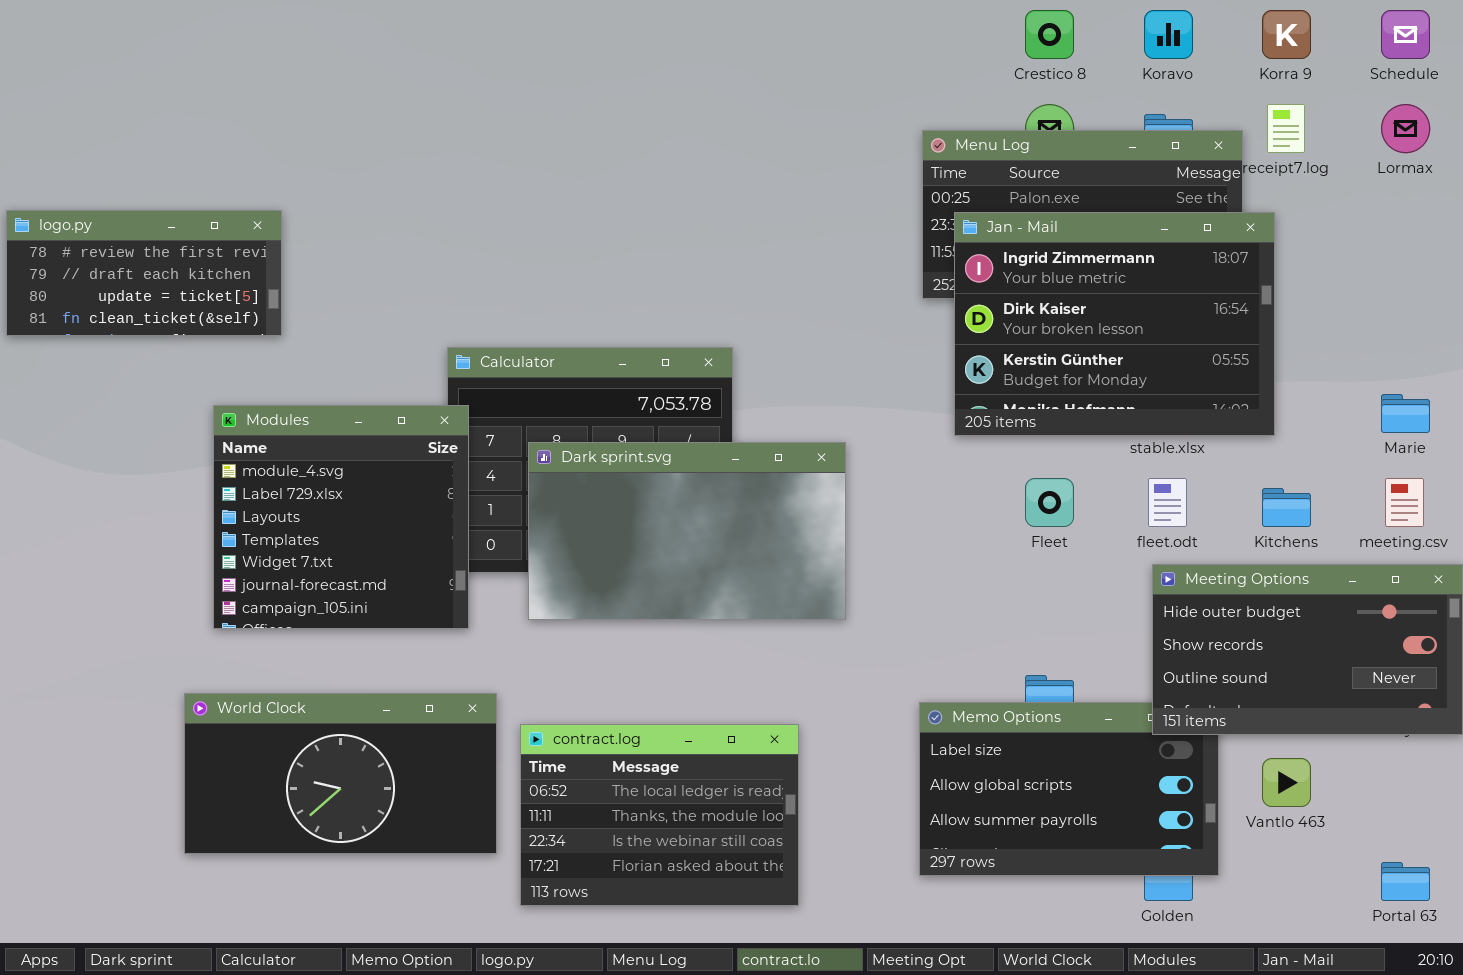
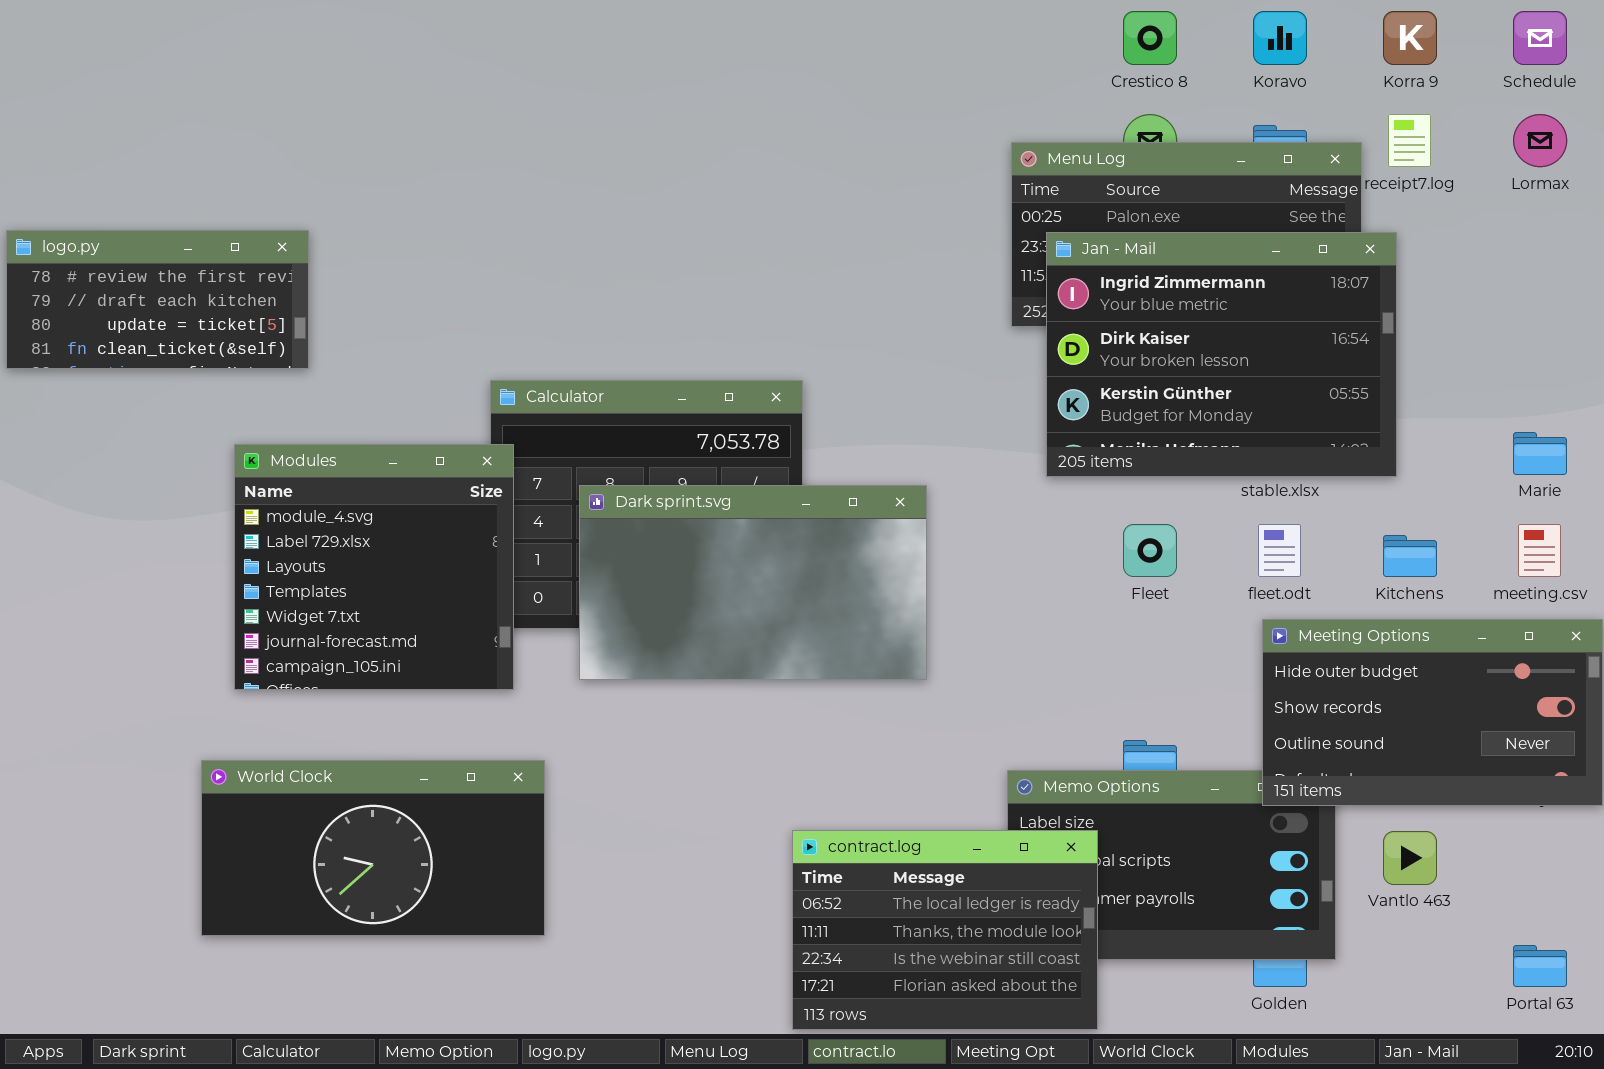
contract.log: [520,724,799,906] -> [792,830,1098,1030], moved

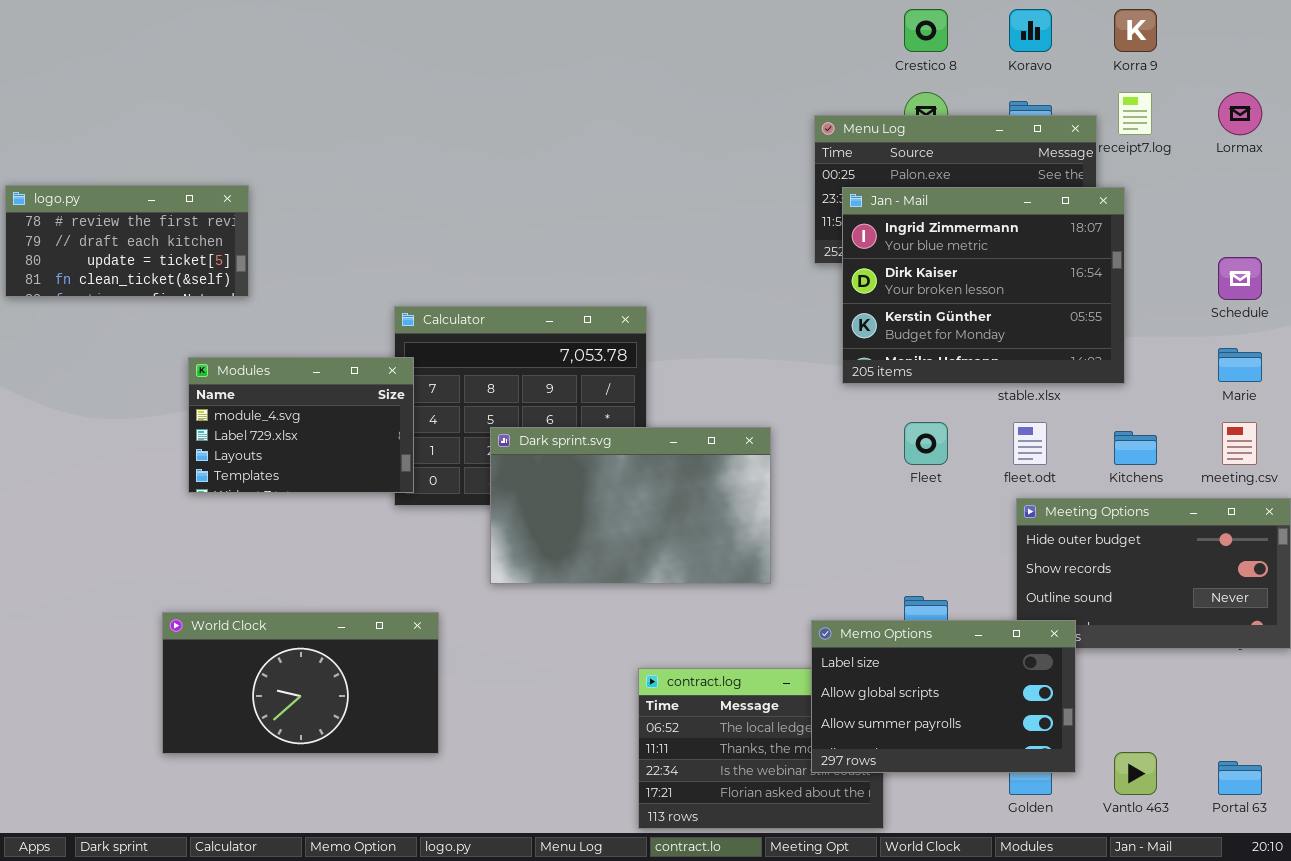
Schedule: [1513,11,1567,65] -> [1218,257,1262,300], moved
Modules: [234,444,514,690] -> [188,357,414,493], resized
Dark sprint.svg: [579,485,927,680] -> [490,427,771,584], moved
Memo Options: [1007,770,1336,960] -> [811,620,1076,773], raised
Vantlo 463: [1383,831,1437,885] -> [1114,752,1157,795], moved

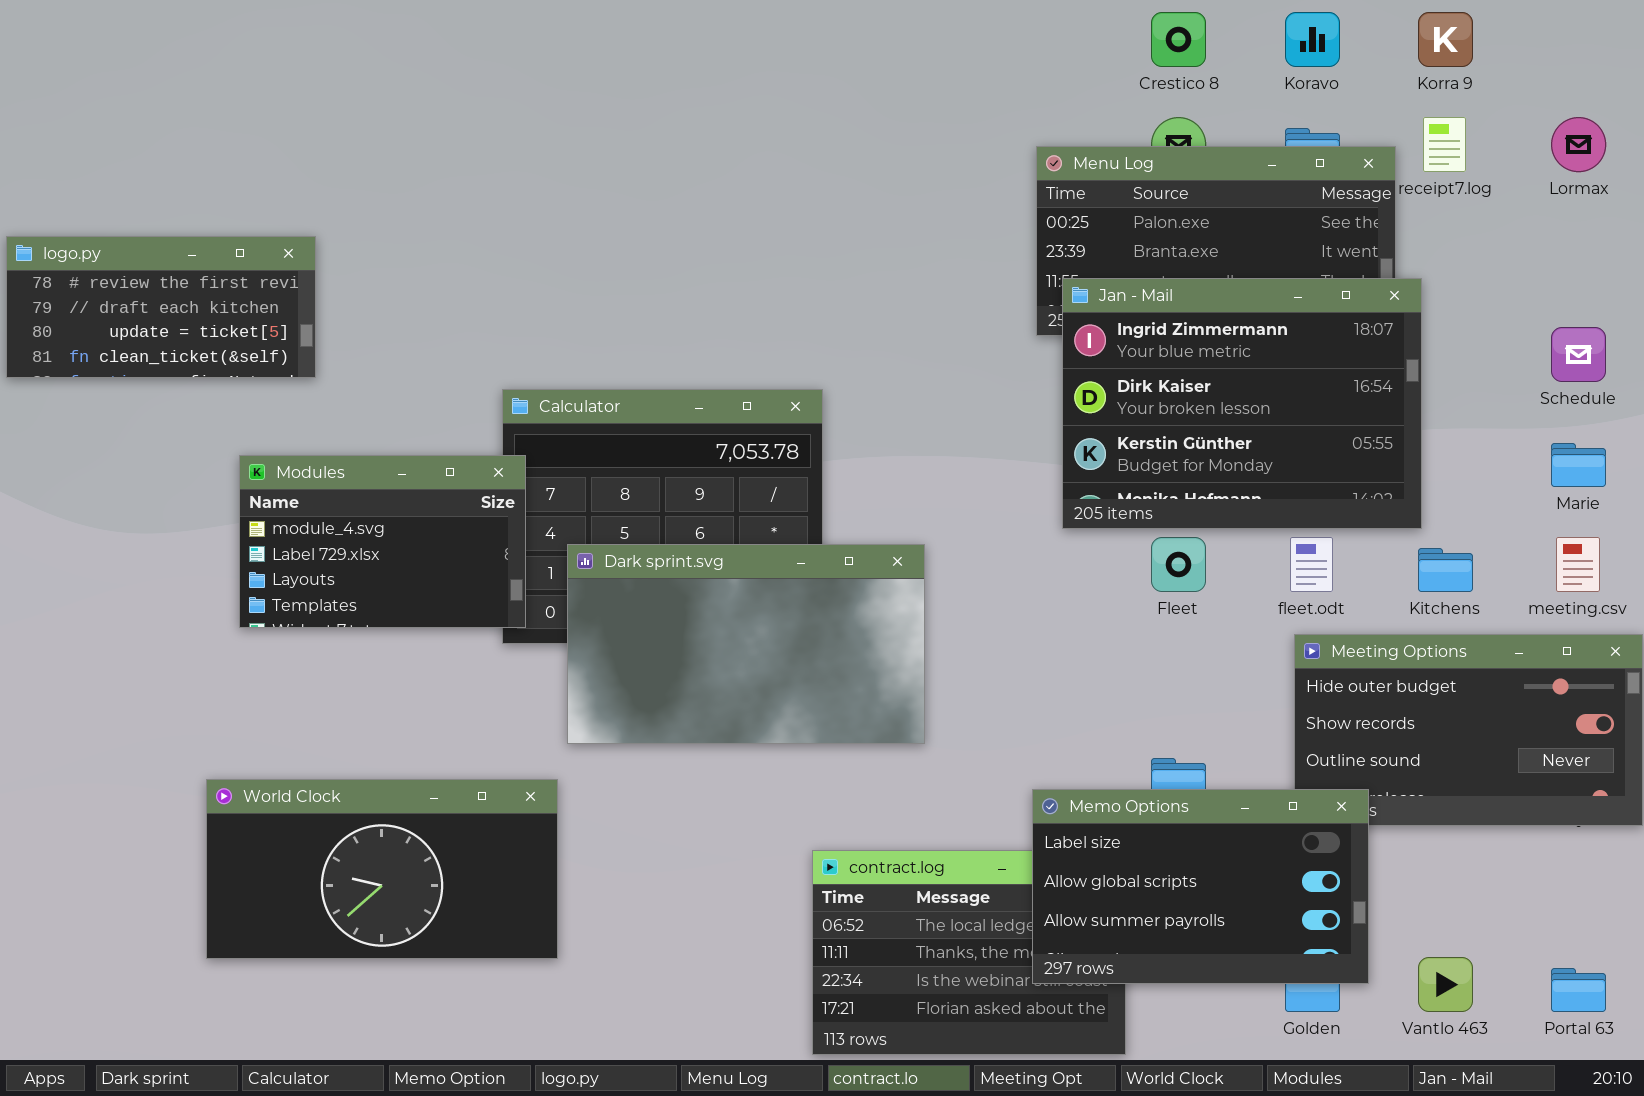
Jan - Mail: [842,187,1125,384] -> [1062,278,1422,529], moved
Dark sprint.svg: [490,427,771,584] -> [567,544,925,744], moved

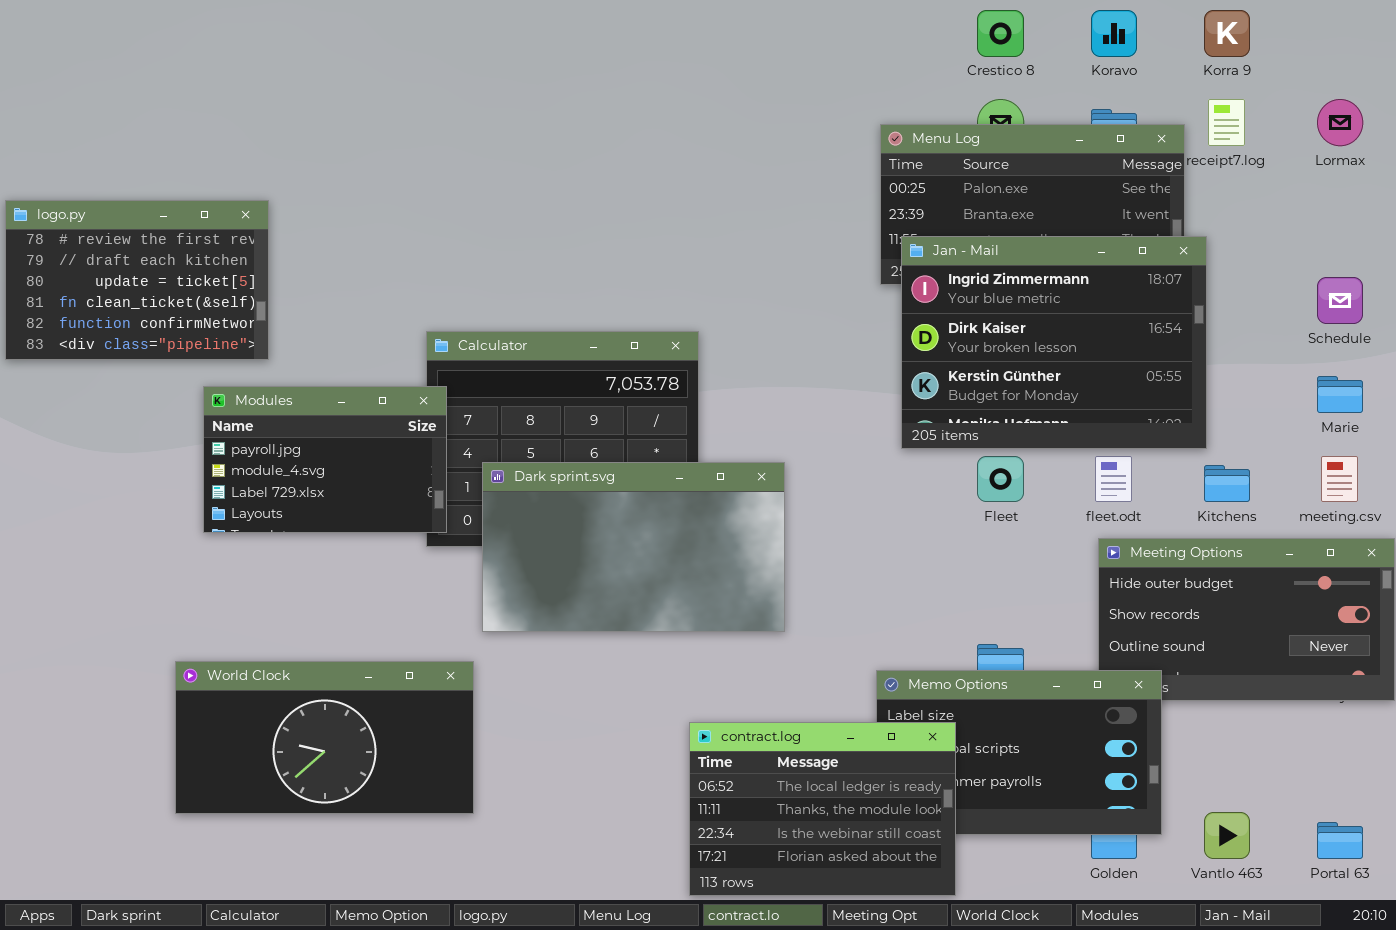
logo.py: [6,236,316,378] -> [5,200,269,360], resized
Modules: [239,455,526,628] -> [203,386,447,533], scrolled up 1 row
contract.log: [812,850,1126,1055] -> [689,722,956,896], raised

